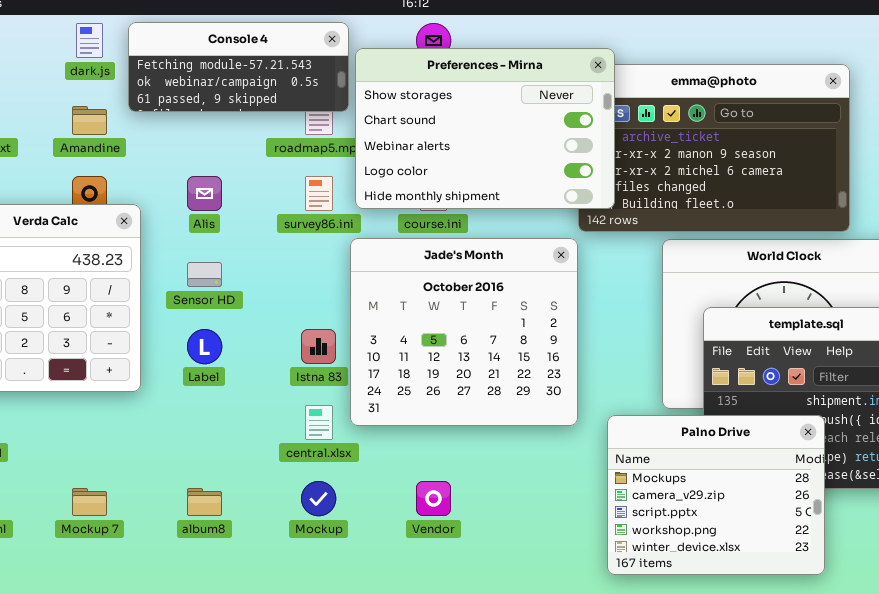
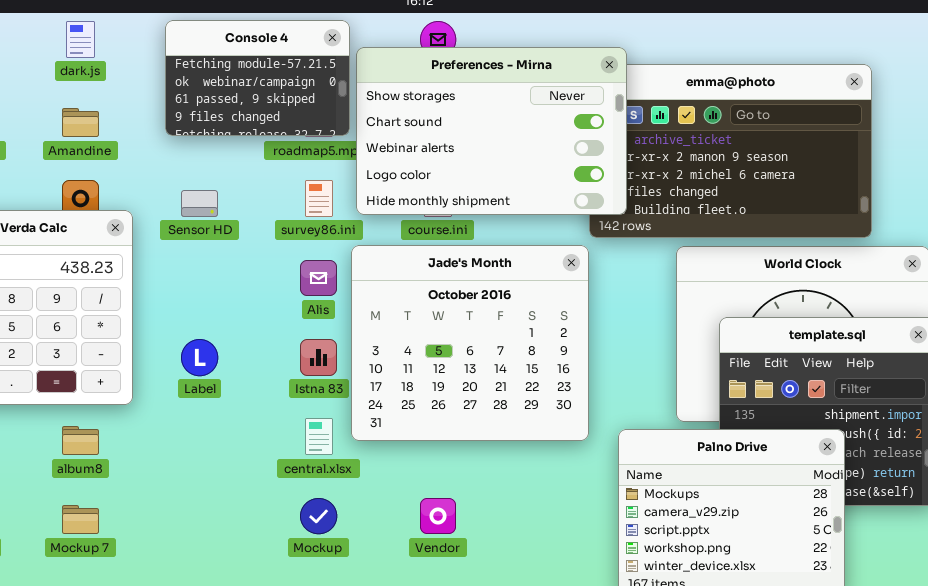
Console 4: [128,22,349,112] -> [165,20,350,136], resized
Alis: [187,176,222,211] -> [300,260,337,296], moved
Sensor HD: [187,262,222,287] -> [181,190,218,217], moved
album8: [187,488,222,516] -> [62,426,99,455], moved

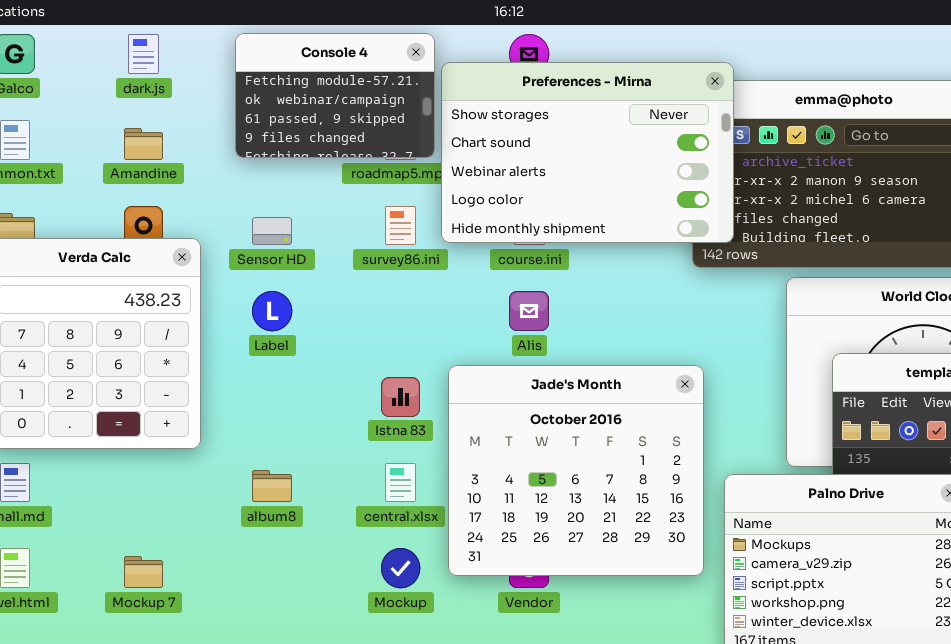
Jade's Month: [351,245,589,441] -> [448,365,704,576], moved
Alis: [300,260,337,296] -> [509,291,549,331], moved
Label: [181,339,218,376] -> [252,291,292,331], moved
album8: [62,426,99,455] -> [252,470,292,502], moved

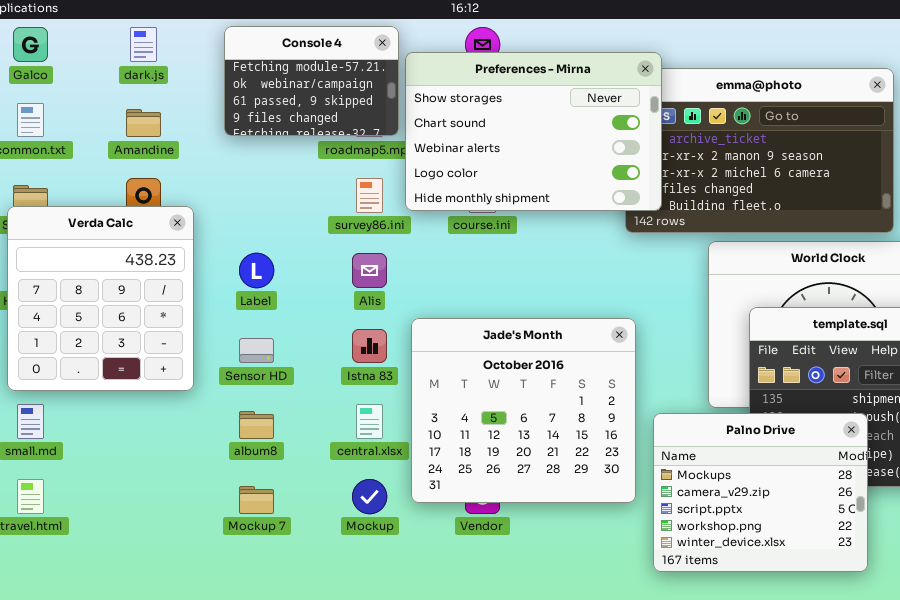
Sensor HD: [252,217,292,245] -> [239,338,274,363], moved
Alis: [509,291,549,331] -> [352,253,387,288], moved
Mockup 7: [124,556,163,588] -> [239,486,274,514], moved

